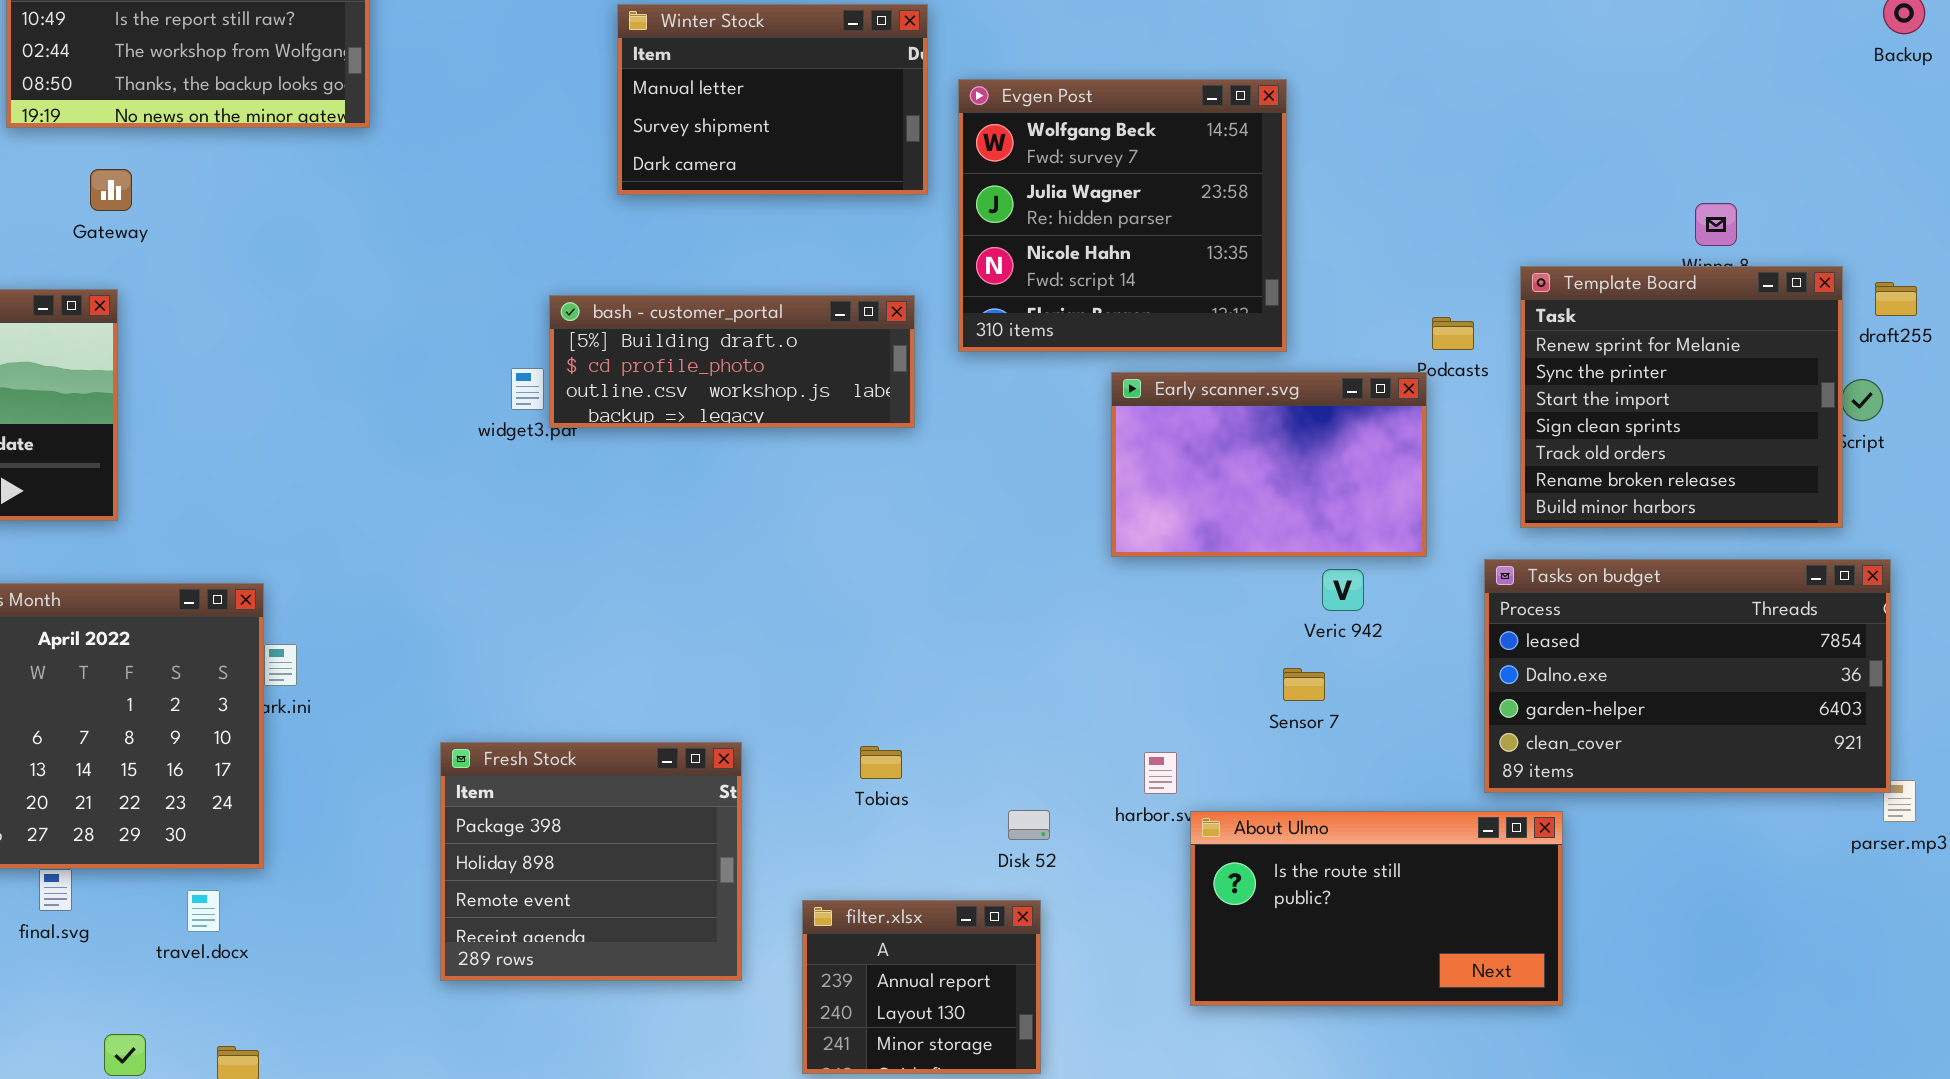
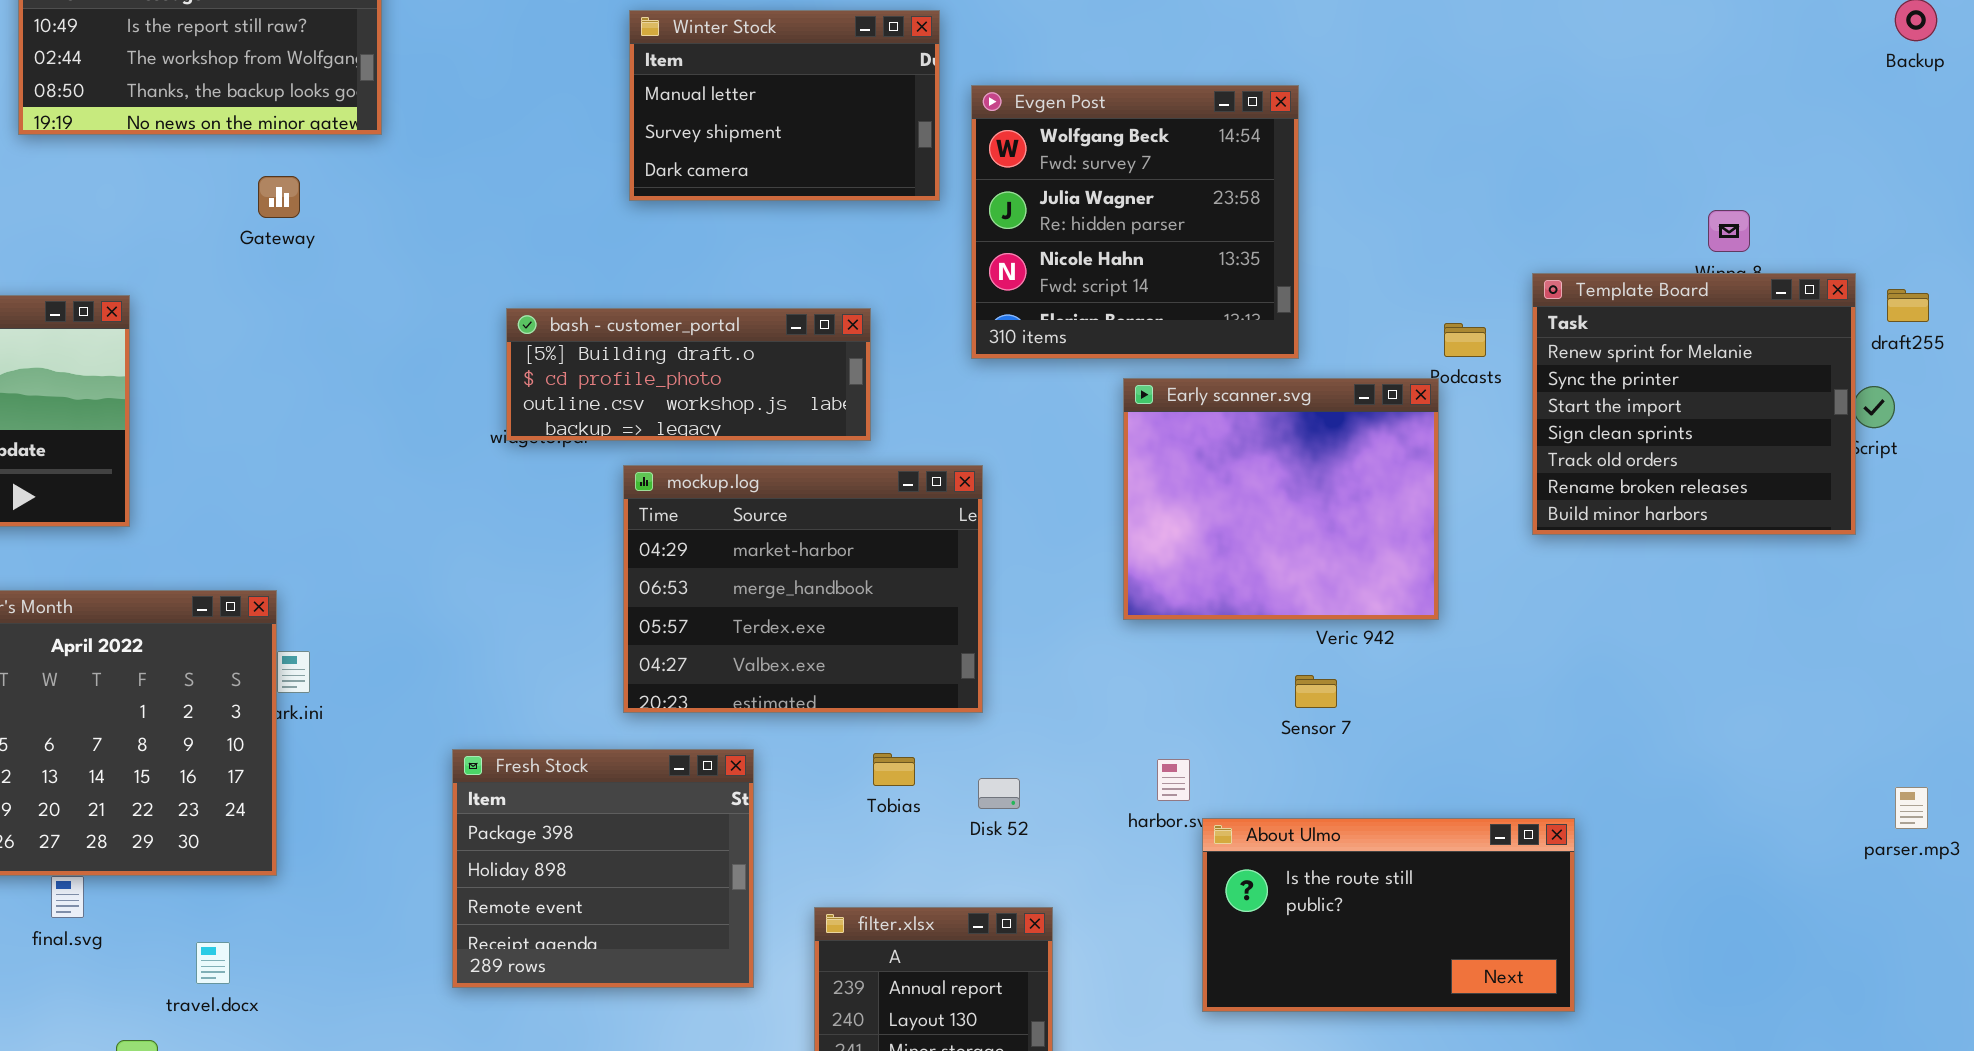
Gateway: [90,169,132,211] -> [258,176,300,218], moved
bash - customer_portal: [549,295,915,428] -> [506,308,871,441], moved
Early scanner.svg: [1111,372,1427,557] -> [1123,378,1439,620], resized
mockup.log: none -> [623,465,983,713], opened
Tasks on budget: [1484,559,1891,793] -> none, closed
Disk 52: [1008,810,1050,840] -> [978,778,1020,809], moved
travel.docx: [187,890,220,932] -> [196,942,230,984], moved

